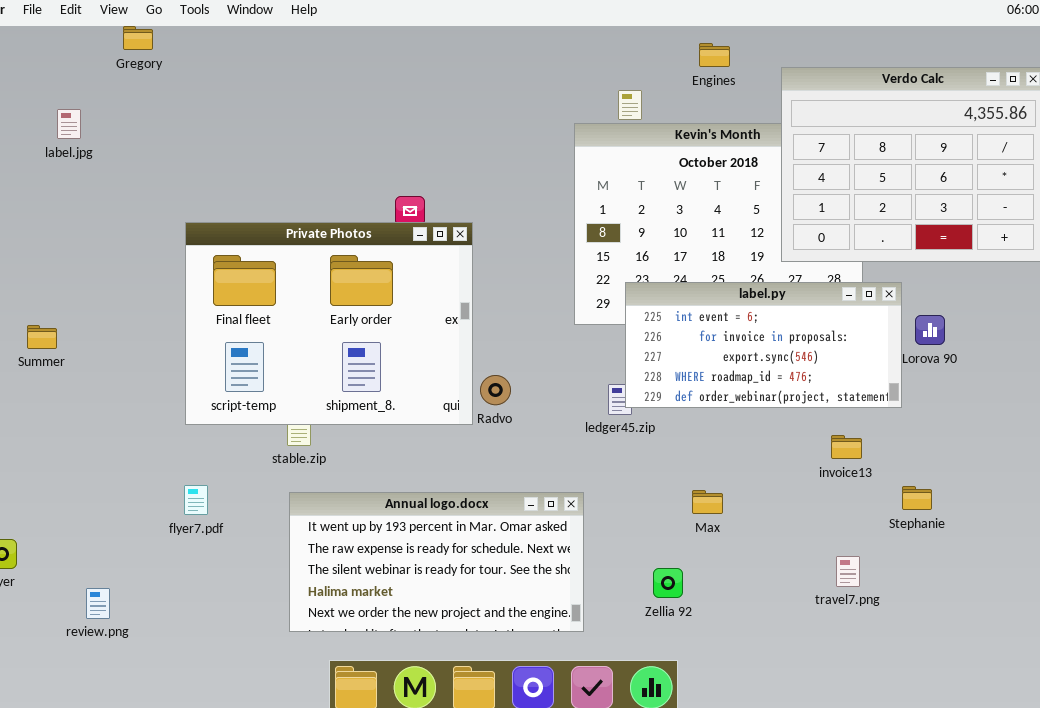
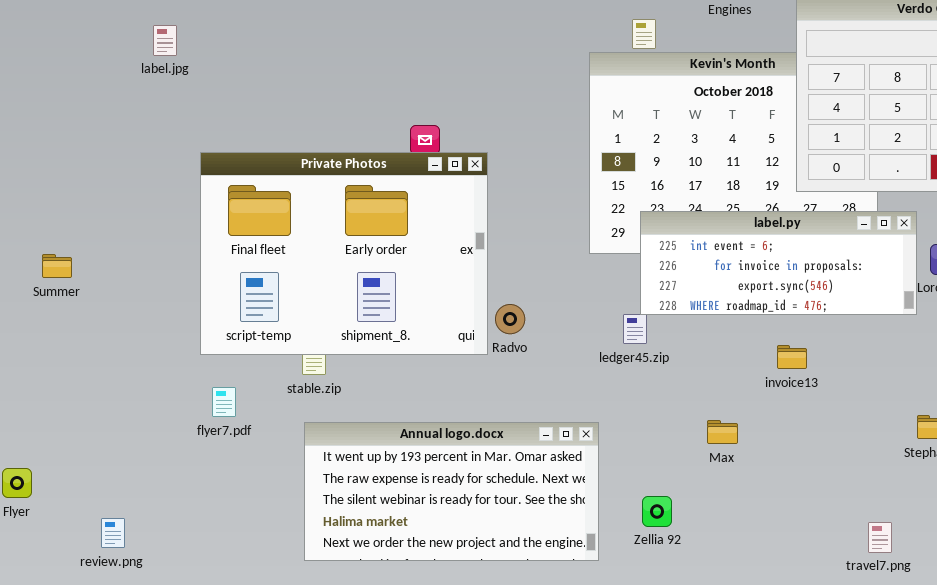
label.jpg: [57,109,81,139] -> [153,25,177,56], moved
label.py: [625,282,902,408] -> [640,211,917,315], resized
invoice13: [831,435,862,459] -> [777,345,807,369], moved
flyer7.pdf: [184,485,208,515] -> [212,387,236,417], moved
travel7.png: [836,556,860,587] -> [868,522,892,553], moved
Zellia 92: [653,568,683,598] -> [642,496,672,527], moved

